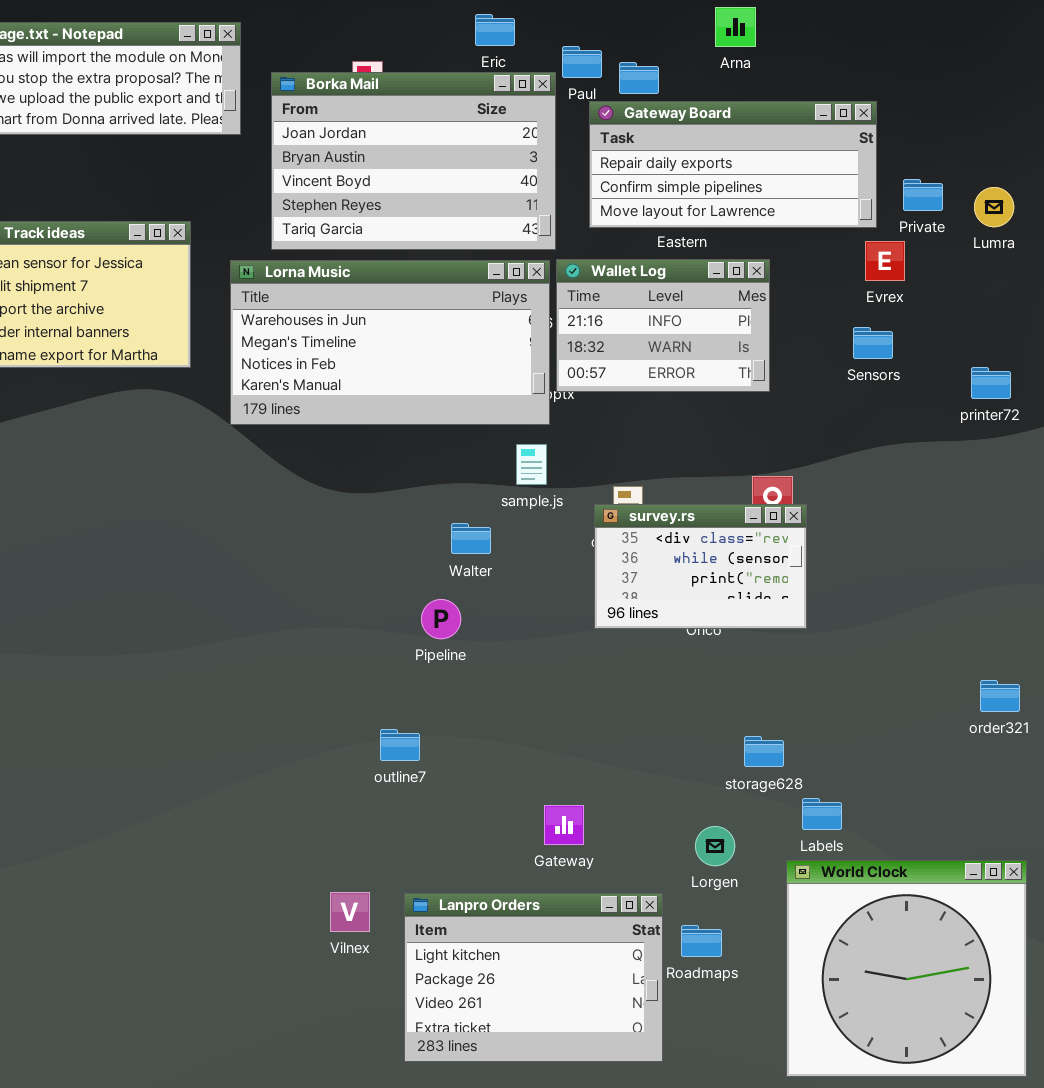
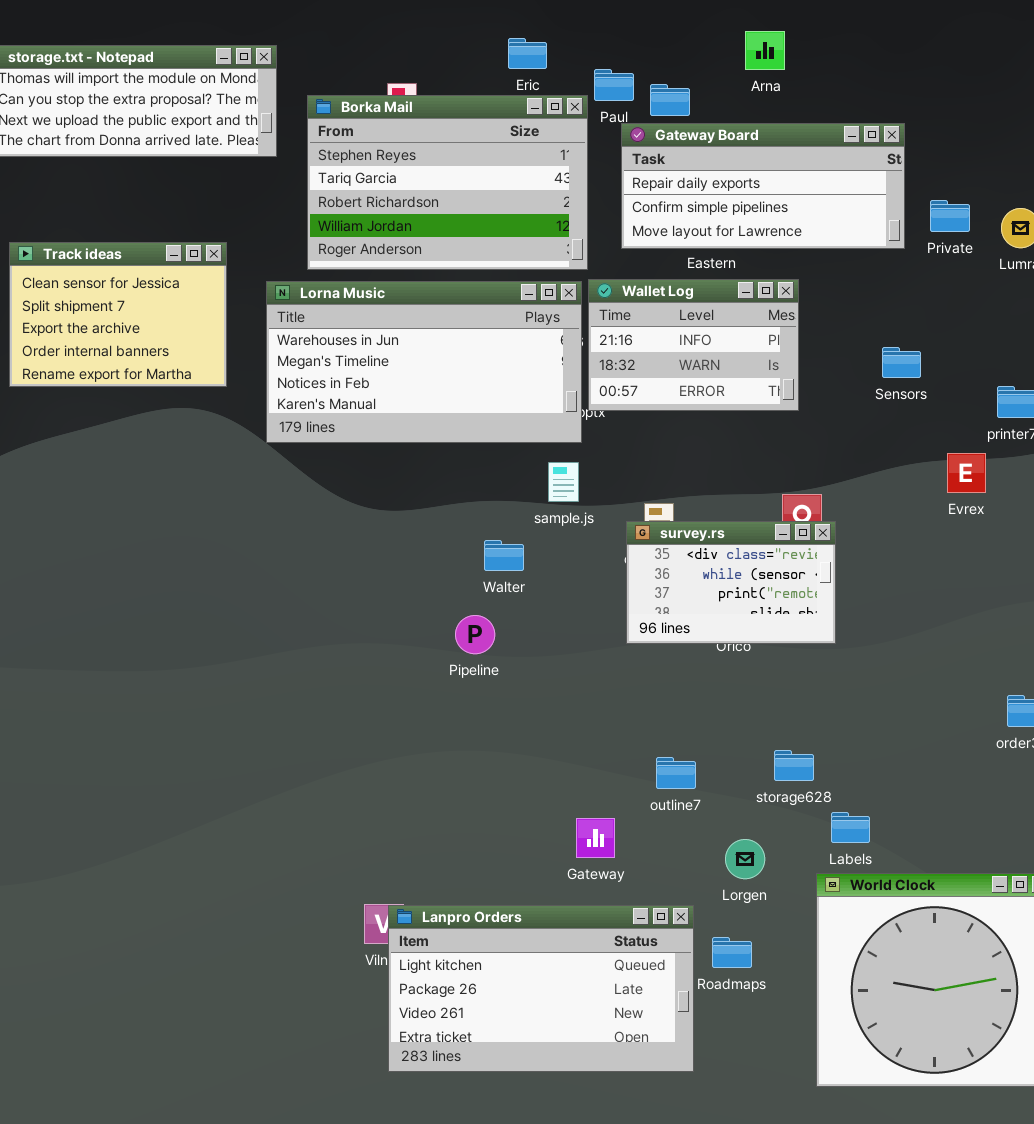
Borka Mail: [271,72,556,250] -> [307,95,588,270], scrolled down 3 rows
Evrex: [865,241,905,281] -> [947,453,986,493], moved
outline7: [380,729,420,761] -> [656,757,696,789], moved
Lanpro Orders: [404,893,663,1062] -> [388,905,694,1072], resized

